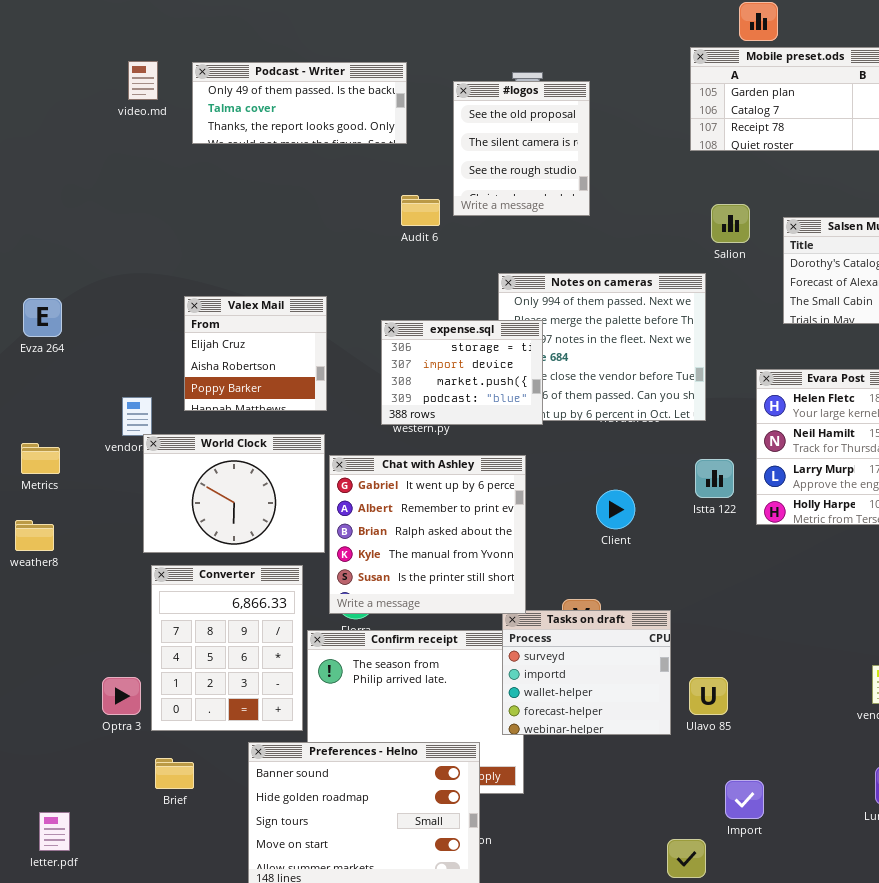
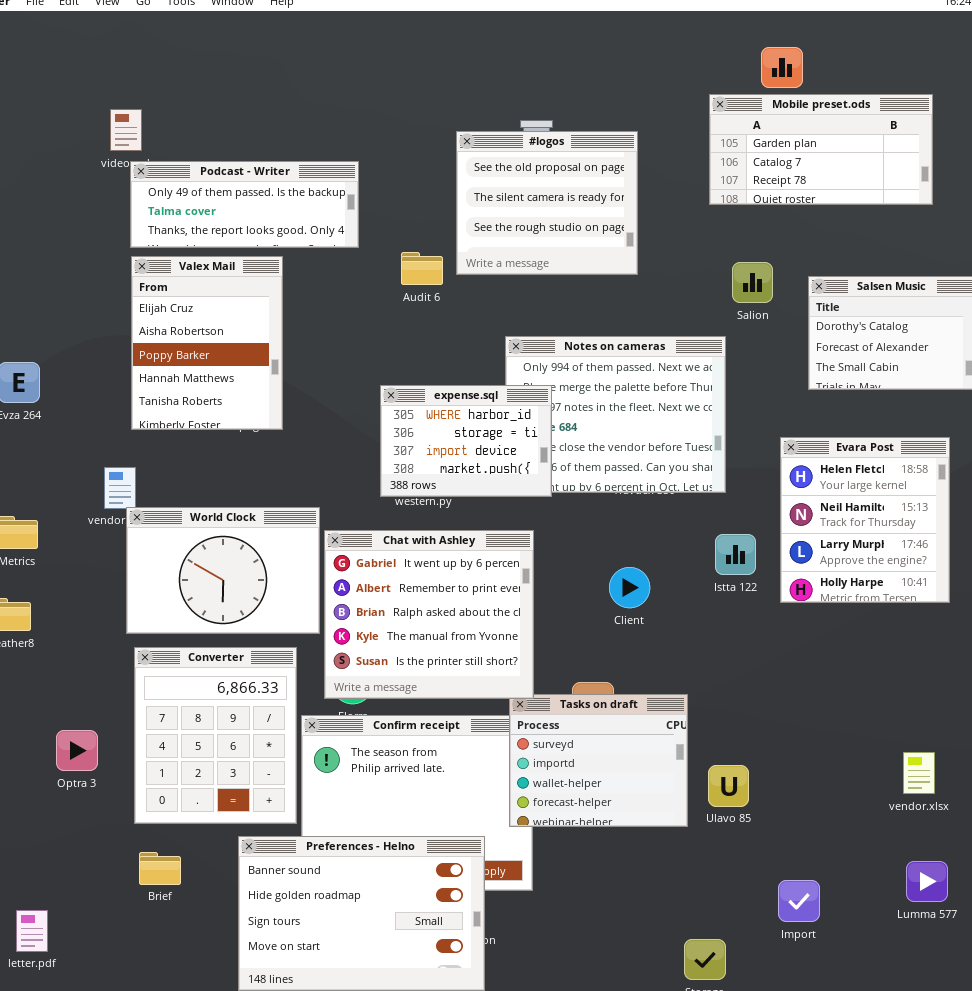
Podcast - Writer: [192,62,407,144] -> [130,161,359,248], moved
#logos: [453,81,590,216] -> [456,131,638,275], resized
Valex Mail: [184,296,327,411] -> [131,256,283,430], moved, resized
expense.sql: [381,320,543,425] -> [380,385,552,497], scrolled up 1 row
Optra 3: [102,677,141,715] -> [56,730,98,771], moved
Import: [725,780,764,819] -> [778,880,820,922], moved

